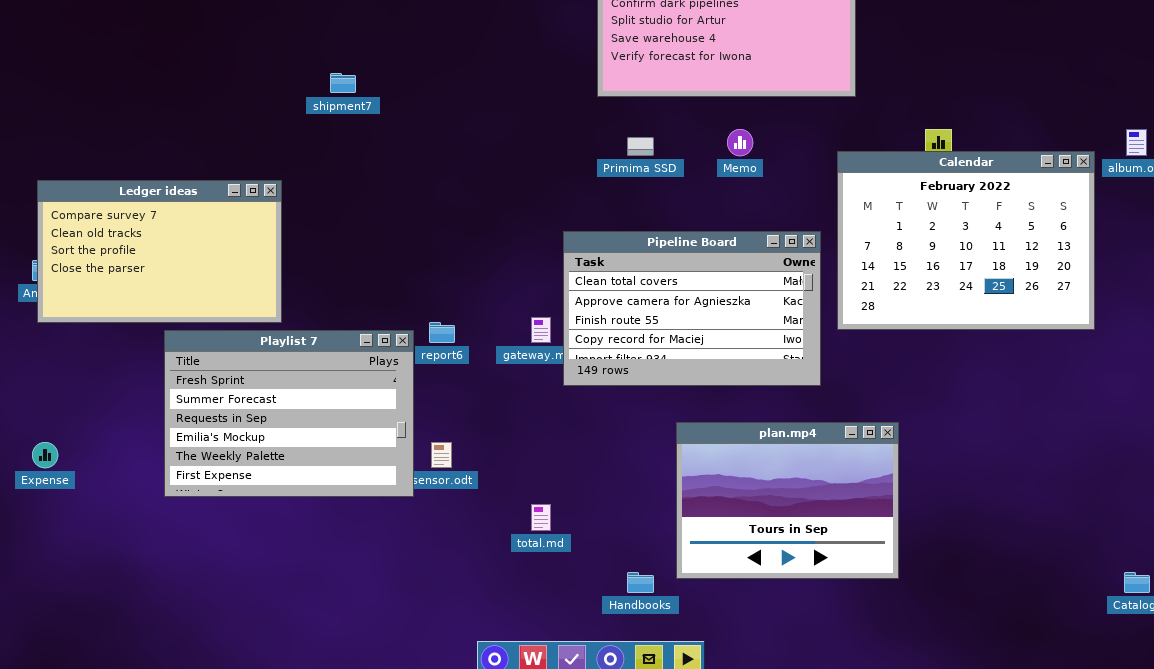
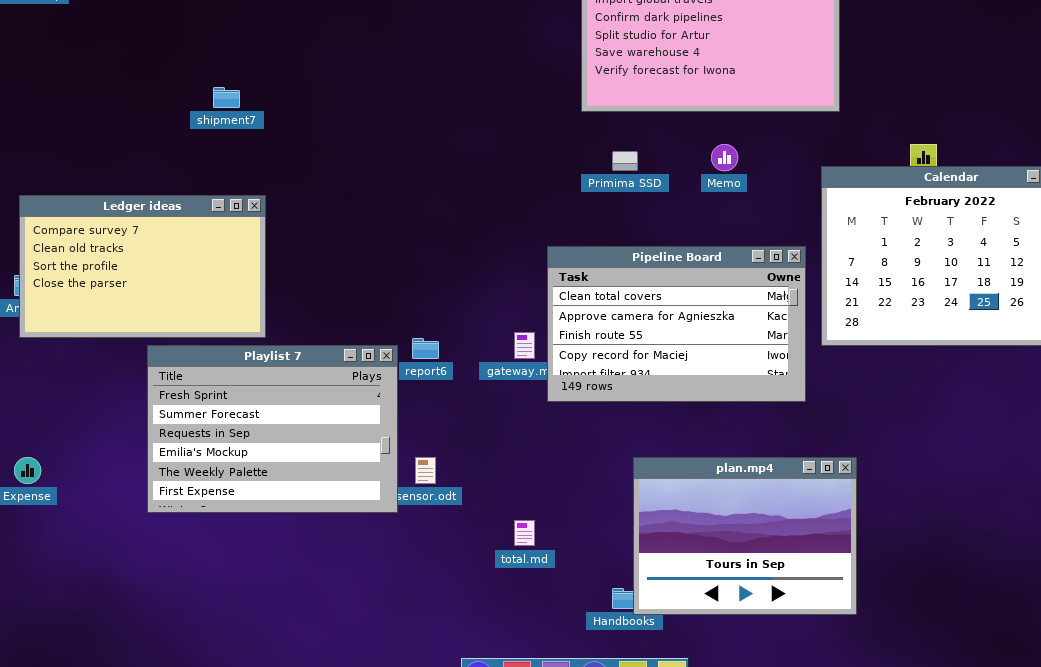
shipment7: [330,73,356,93] -> [213,87,240,108], moved
plan.mp4: [676,422,899,579] -> [633,457,857,615], moved

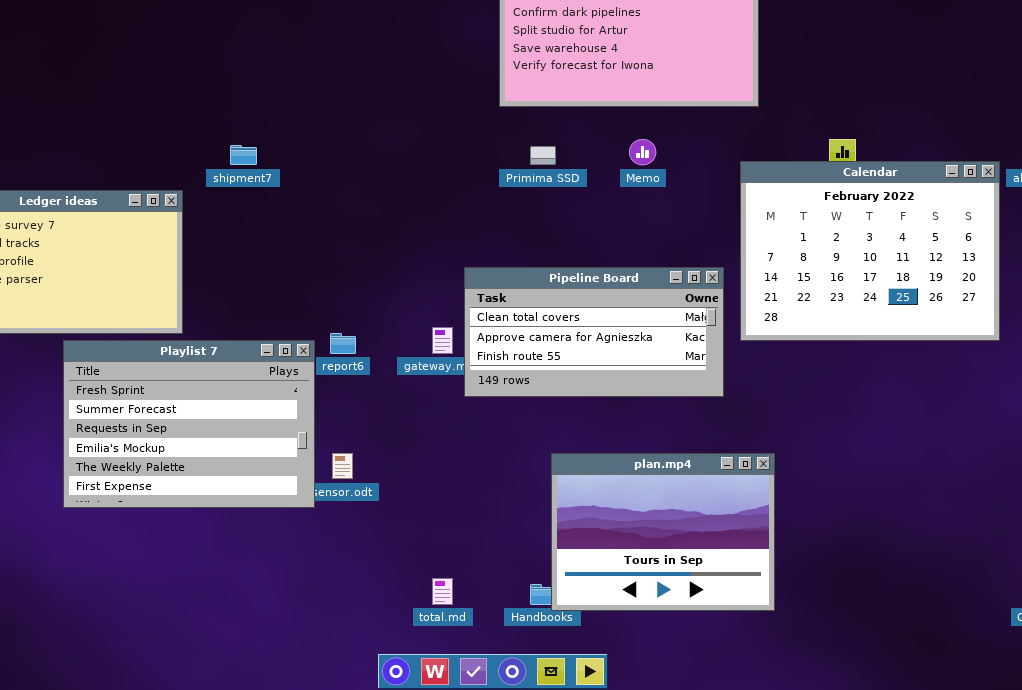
shipment7: [213,87,240,108] -> [230,145,257,165], moved
Pipeline Board: [547,246,806,402] -> [464,267,724,397], resized
total.md: [514,520,535,546] -> [432,578,453,605], moved

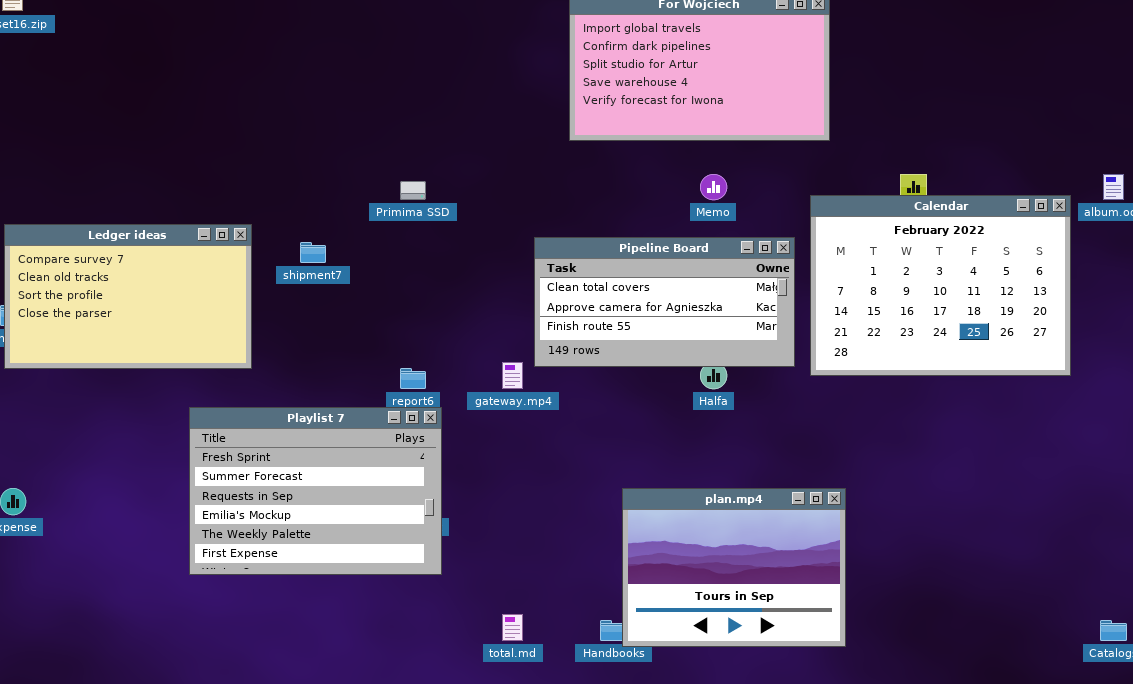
shipment7: [230,145,257,165] -> [300,242,326,263], moved
Primima SSD: [530,146,556,165] -> [400,181,426,200], moved
Pipeline Board: [464,267,724,397] -> [534,237,795,367], moved
Playlist 7: [63,340,315,508] -> [189,407,442,575], moved

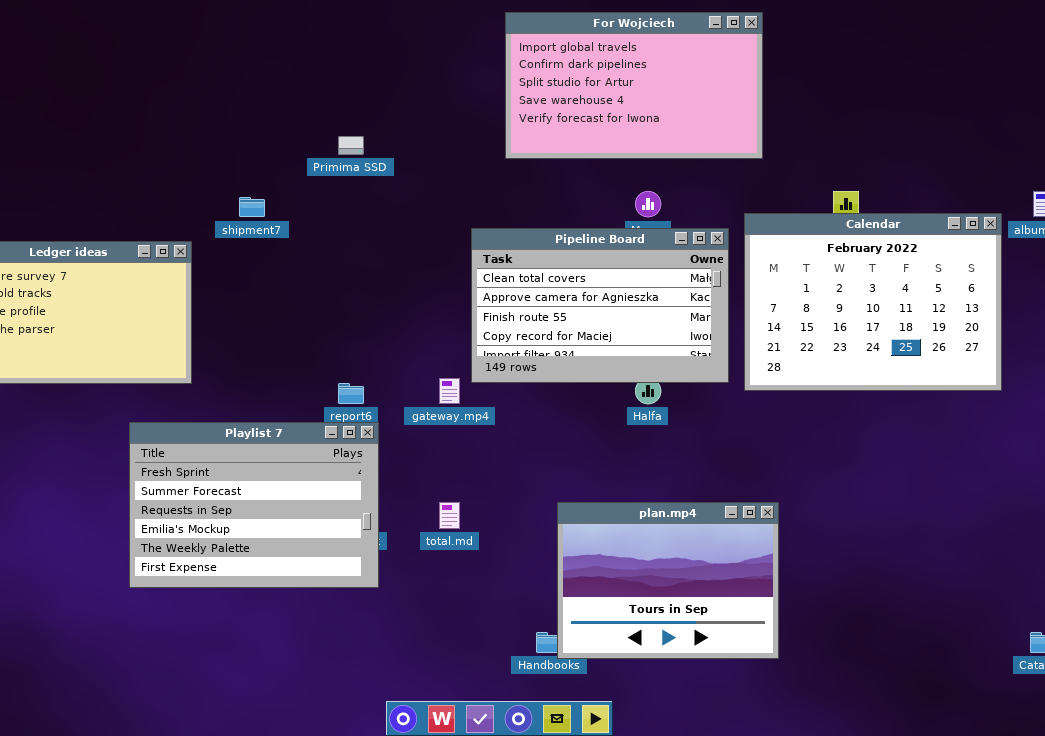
Primima SSD: [400,181,426,200] -> [338,136,364,155], moved
Pipeline Board: [534,237,795,367] -> [471,228,729,383], resized
shipment7: [300,242,326,263] -> [239,197,265,217], moved
total.md: [502,614,523,641] -> [439,502,460,529], moved

